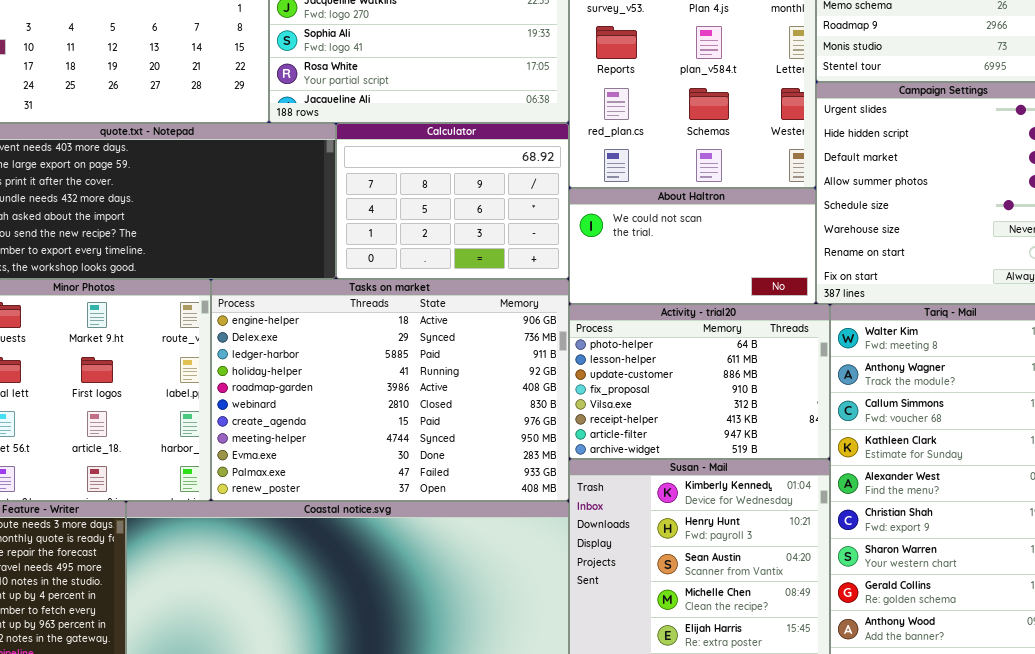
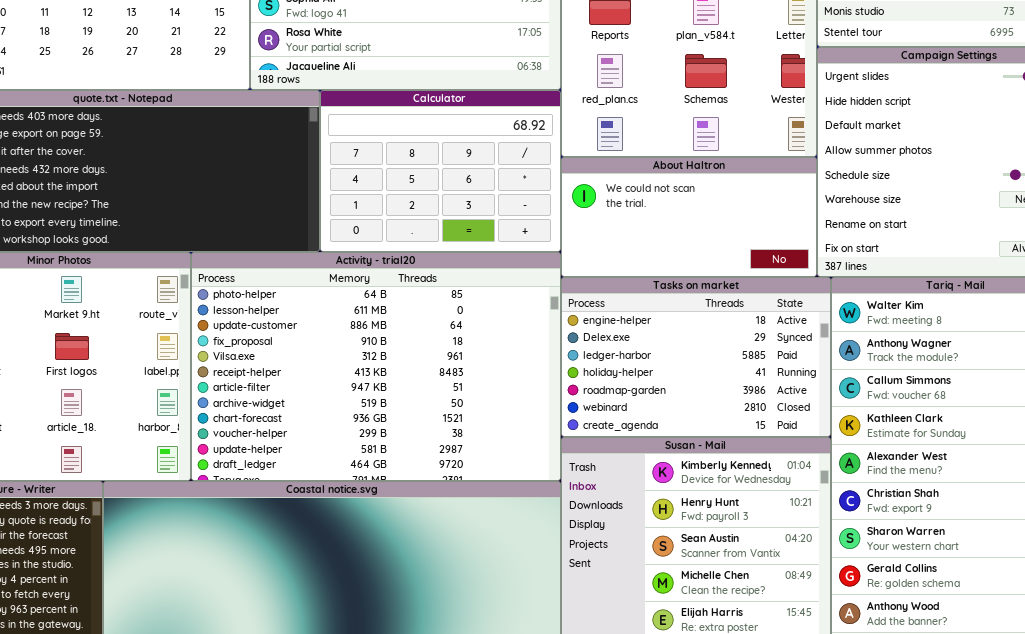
Tasks on market: [211,279,569,501] -> [561,277,831,437], moved, resized
Activity - trial20: [569,304,830,459] -> [191,252,561,481], moved, resized

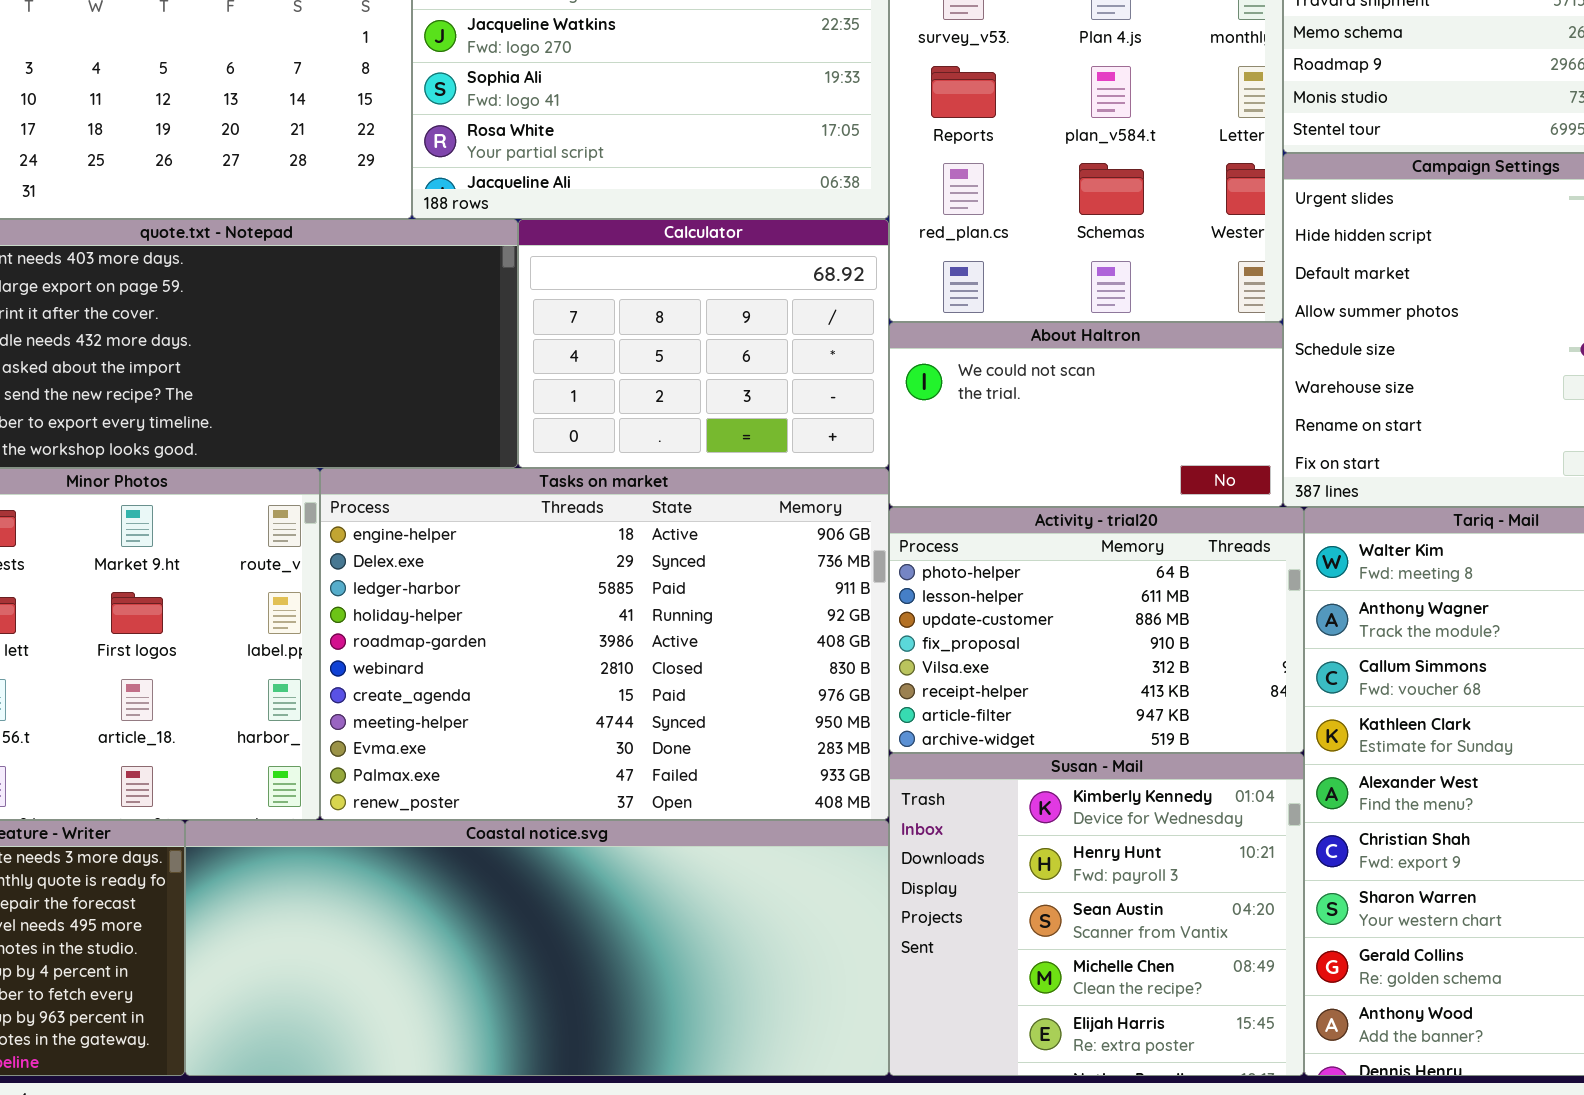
Activity - trial20: [191,252,561,481] -> [889,507,1304,753], moved, resized
Tasks on market: [561,277,831,437] -> [320,468,889,820], moved, resized

